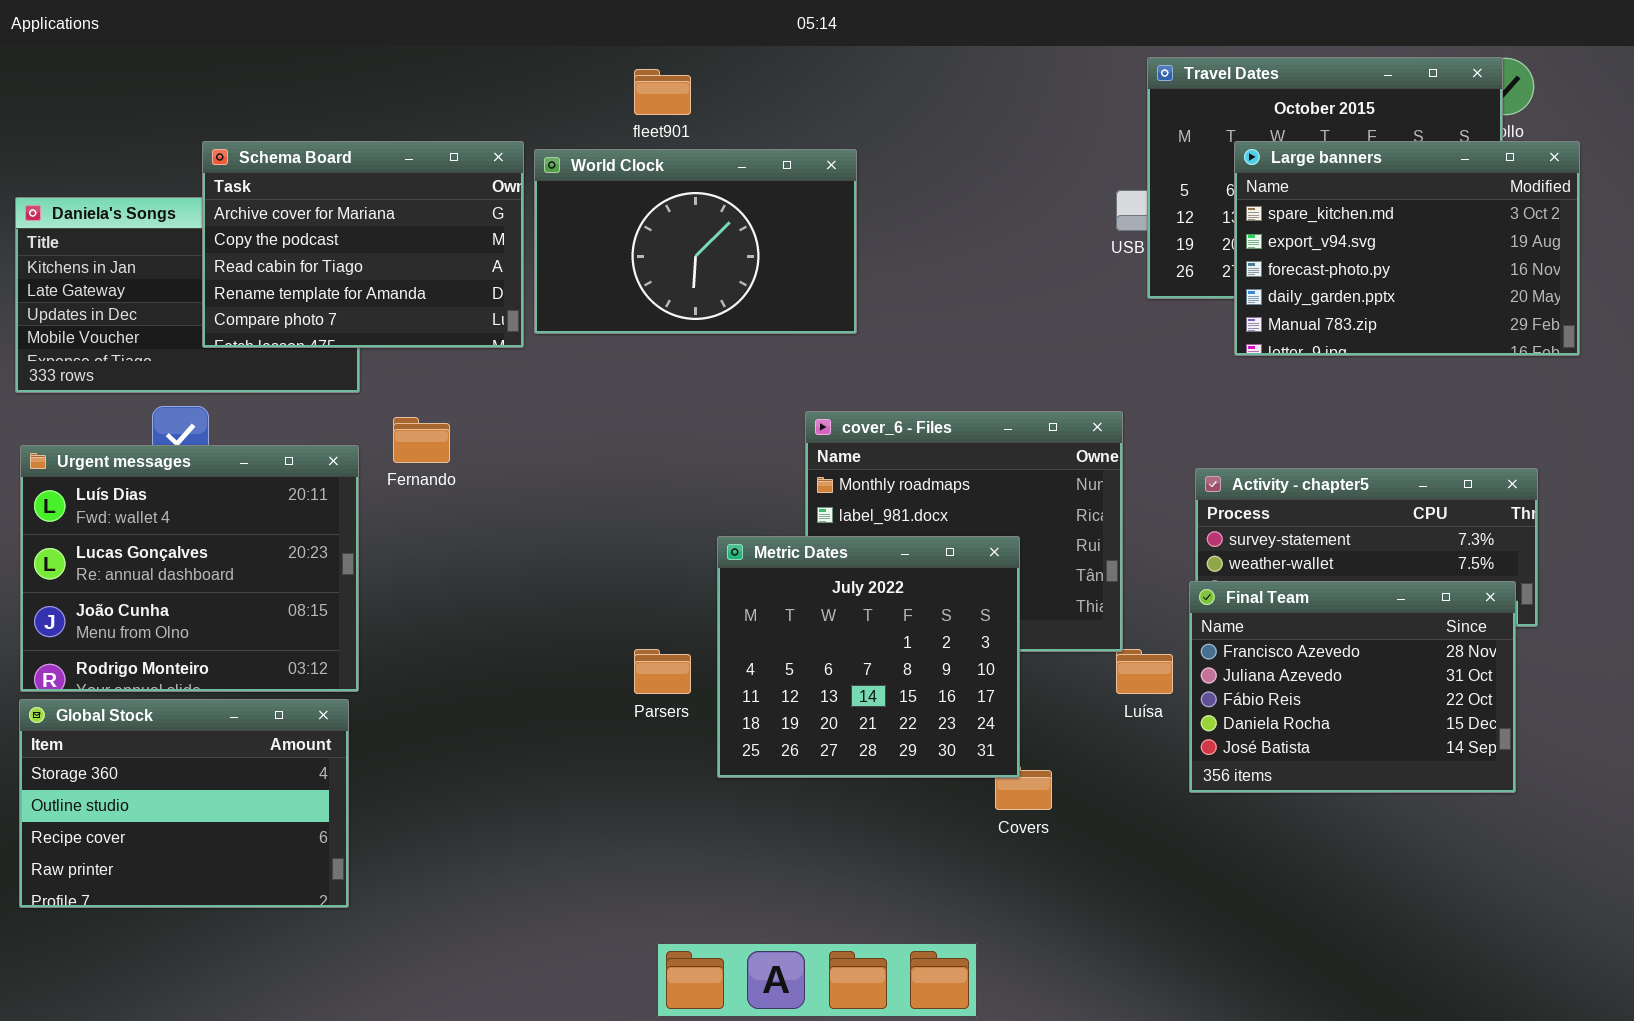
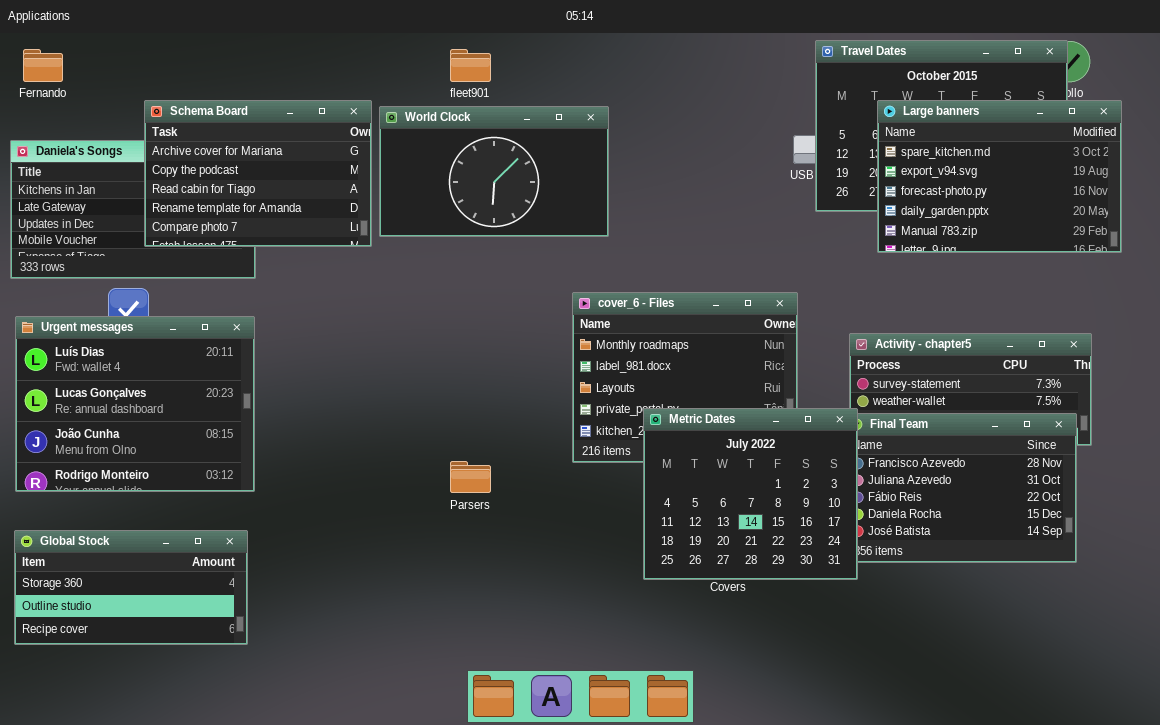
Fernando: [393,417,450,463] -> [23,49,63,82], moved
Metric Dates: [717,536,1020,778] -> [643,408,858,580], moved
Global Stock: [19,699,349,908] -> [14,530,248,645], resized

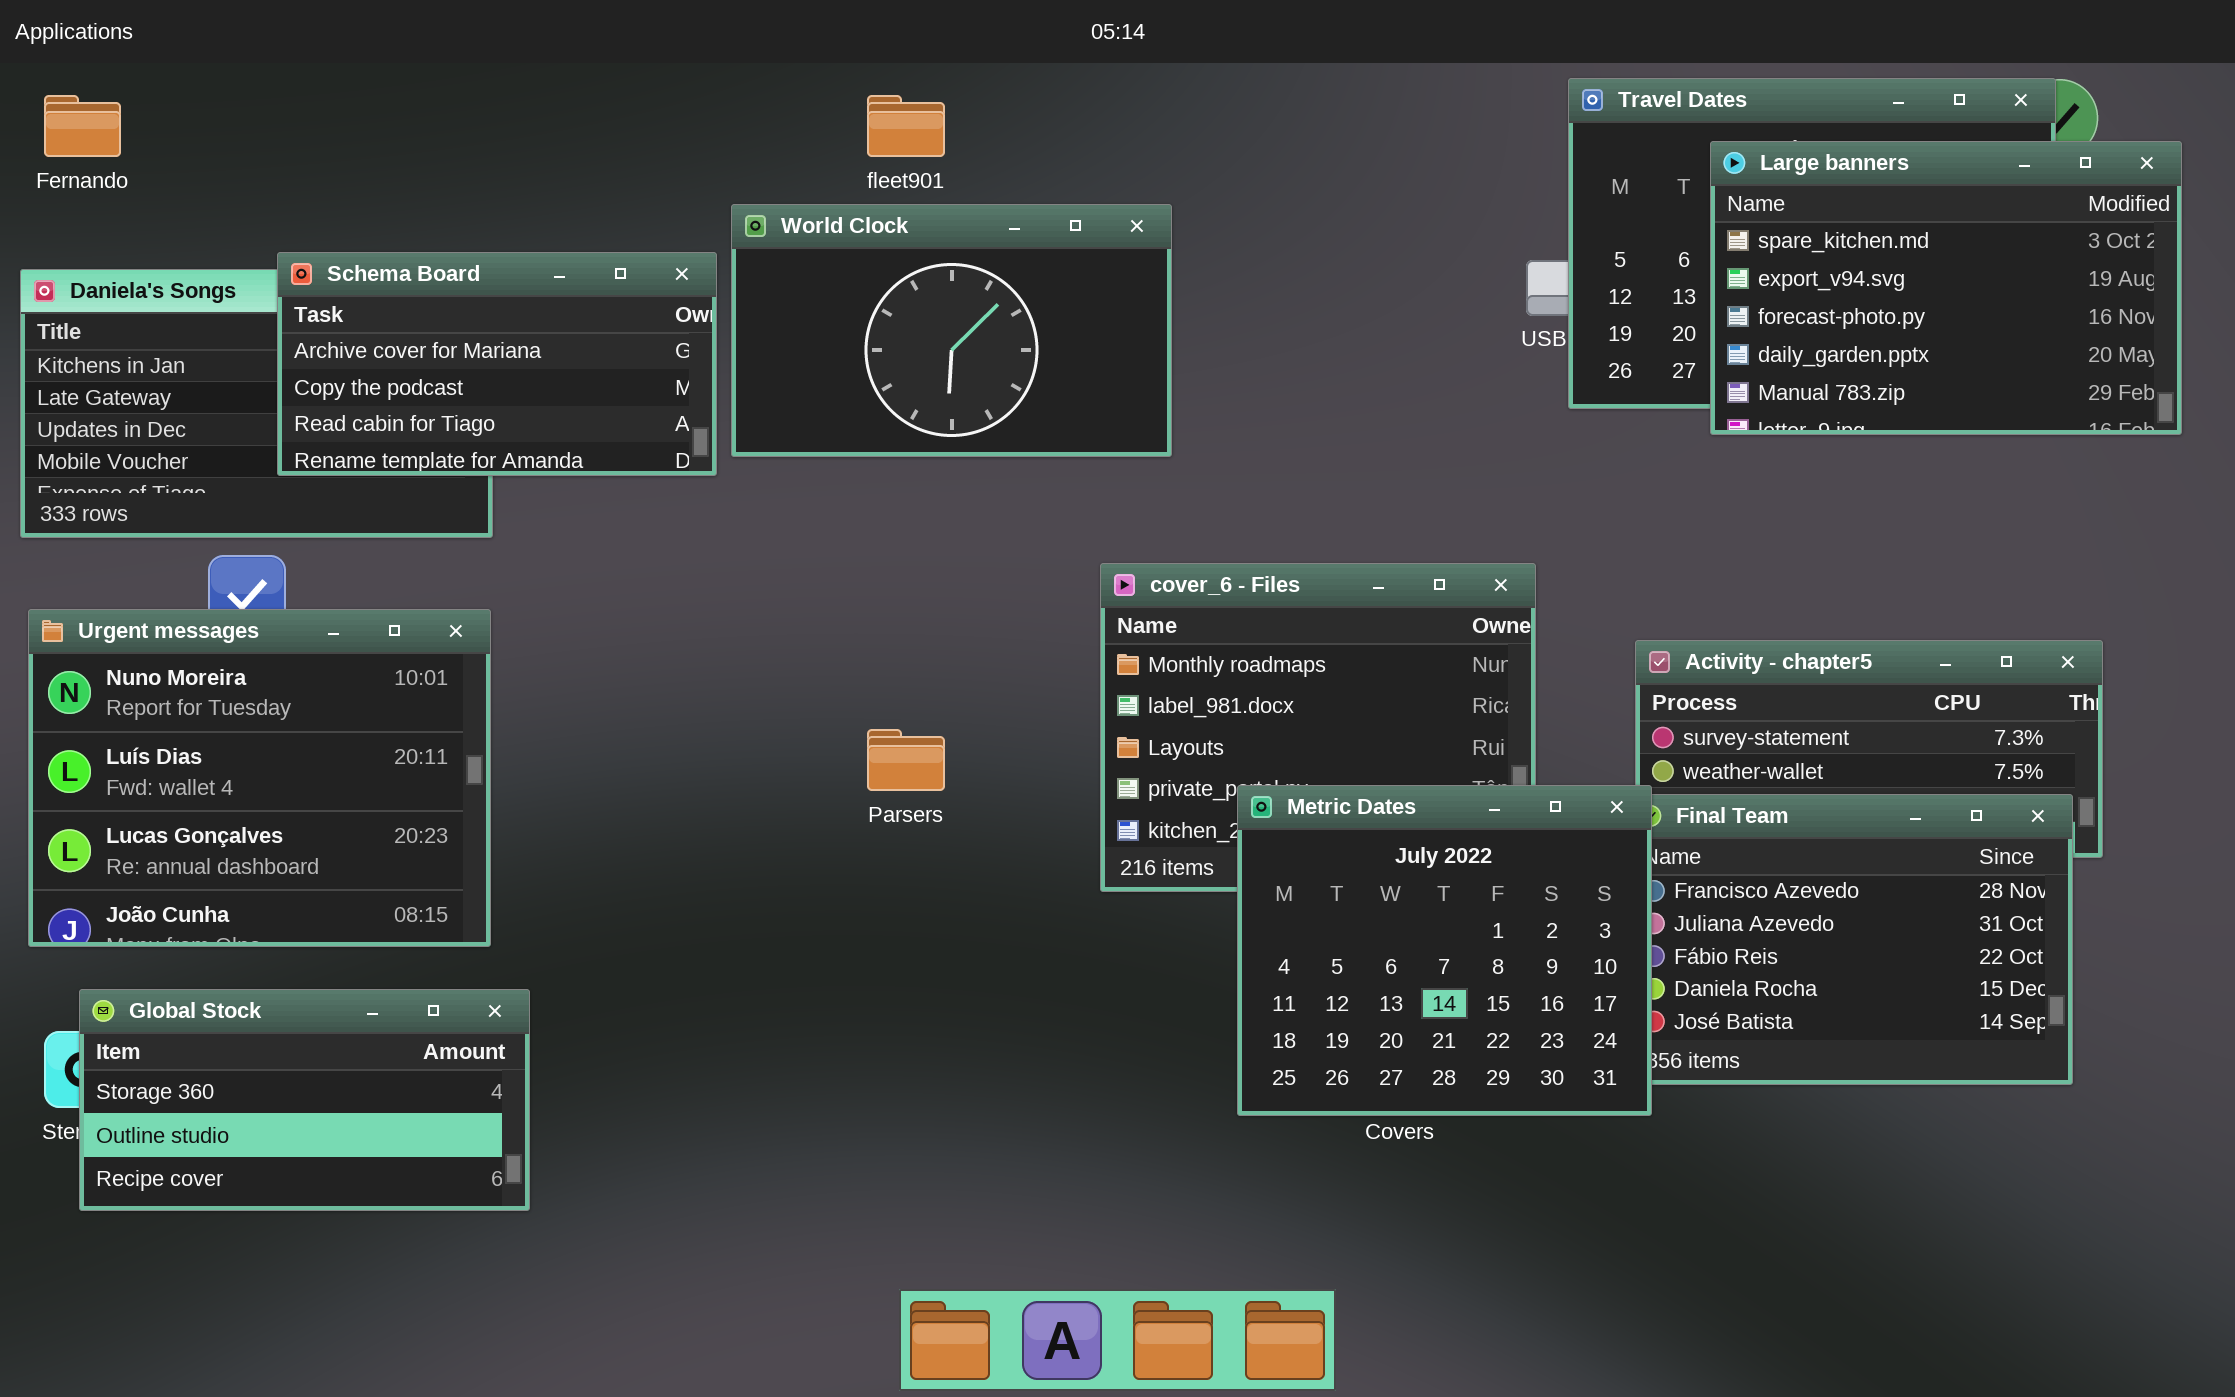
Schema Board: [144,100,372,247] -> [277,252,717,476], resized
Large banners: [877,100,1122,253] -> [1710,141,2182,435], moved
Urgent messages: [15,316,255,492] -> [28,609,491,947], scrolled up 1 row
Parsers: [450,461,491,493] -> [867,729,945,791], moved
Global Stock: [14,530,248,645] -> [79,989,530,1211], moved

